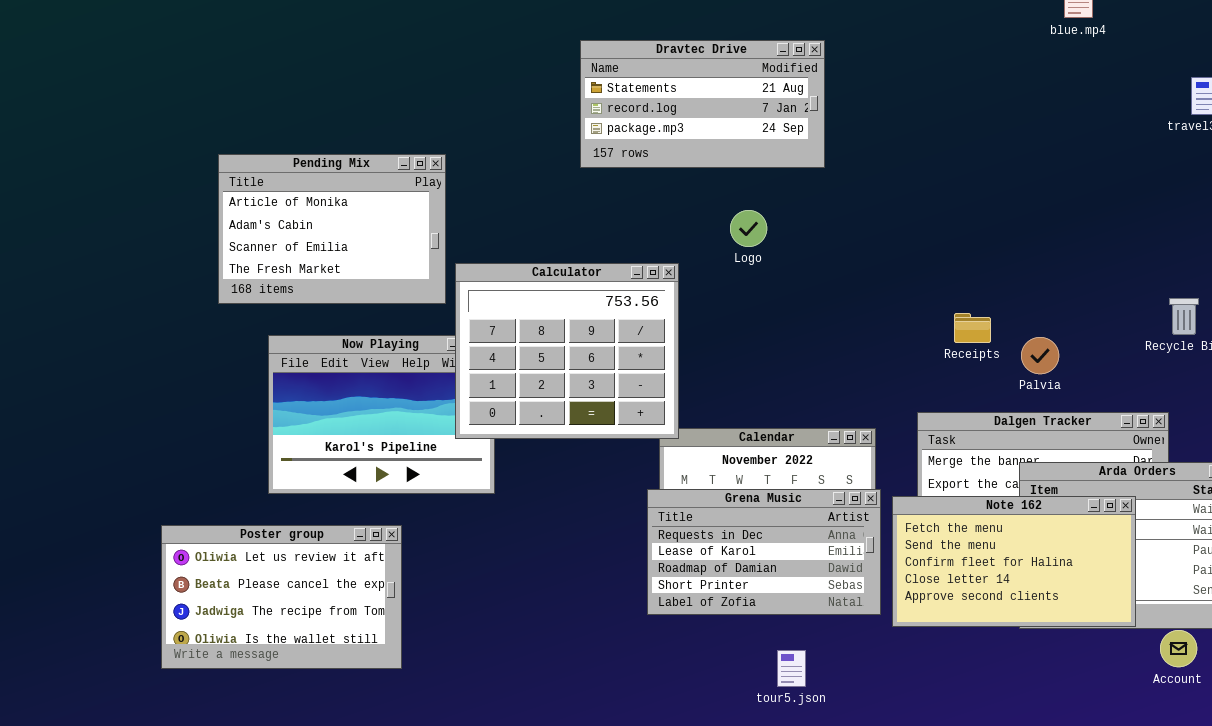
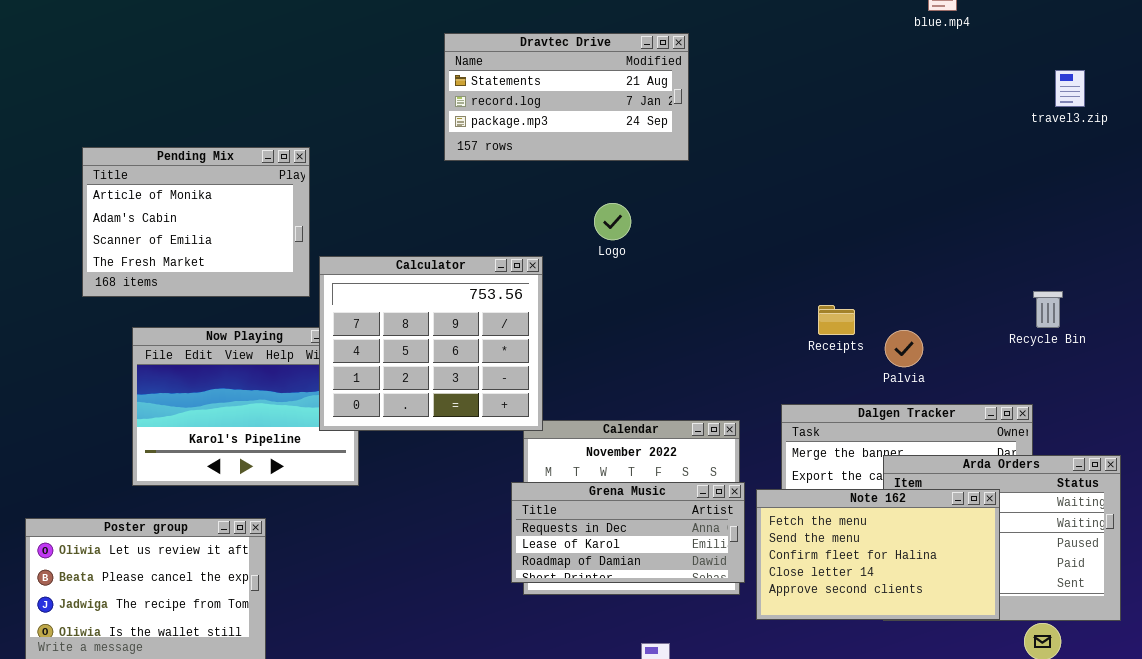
Grena Music: [647,489,881,615] -> [511,482,745,583], resized

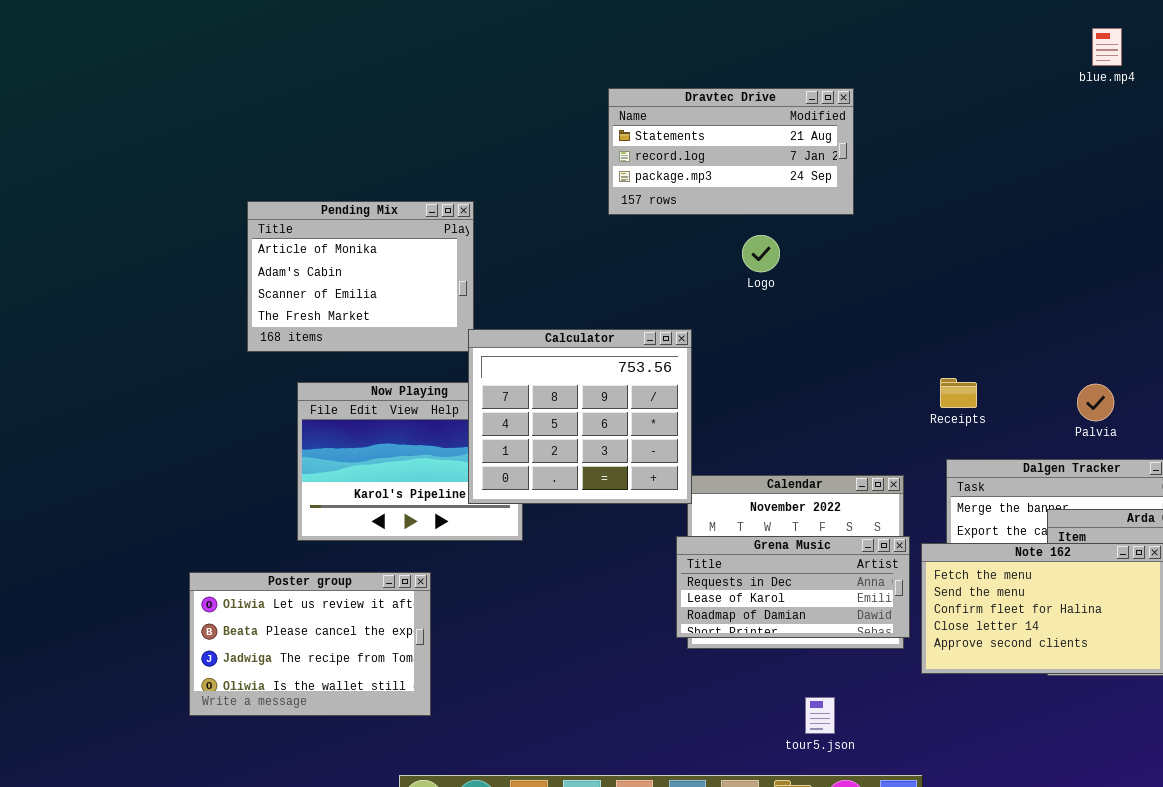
Logo: [594,203,631,240] -> [742,235,780,272], moved
Calculator: [319,256,543,431] -> [468,329,692,504], moved
Receipts: [818,305,855,335] -> [940,378,977,408], moved
Palvia: [885,330,923,367] -> [1077,384,1114,421], moved

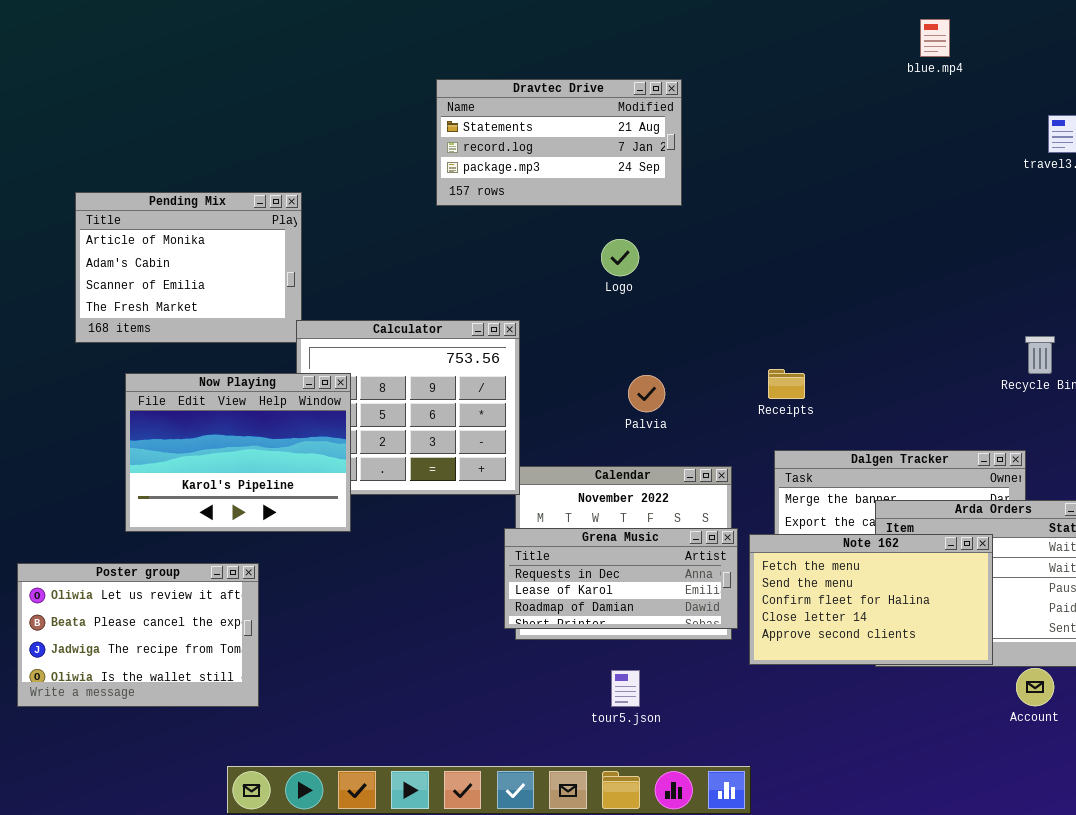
Logo: [742,235,780,272] -> [601,239,639,276], moved
Now Playing: [297,382,523,541] -> [125,373,351,532], raised
Palvia: [1077,384,1114,421] -> [628,375,665,412], moved
tour5.json: [805,697,835,734] -> [611,670,640,707], moved

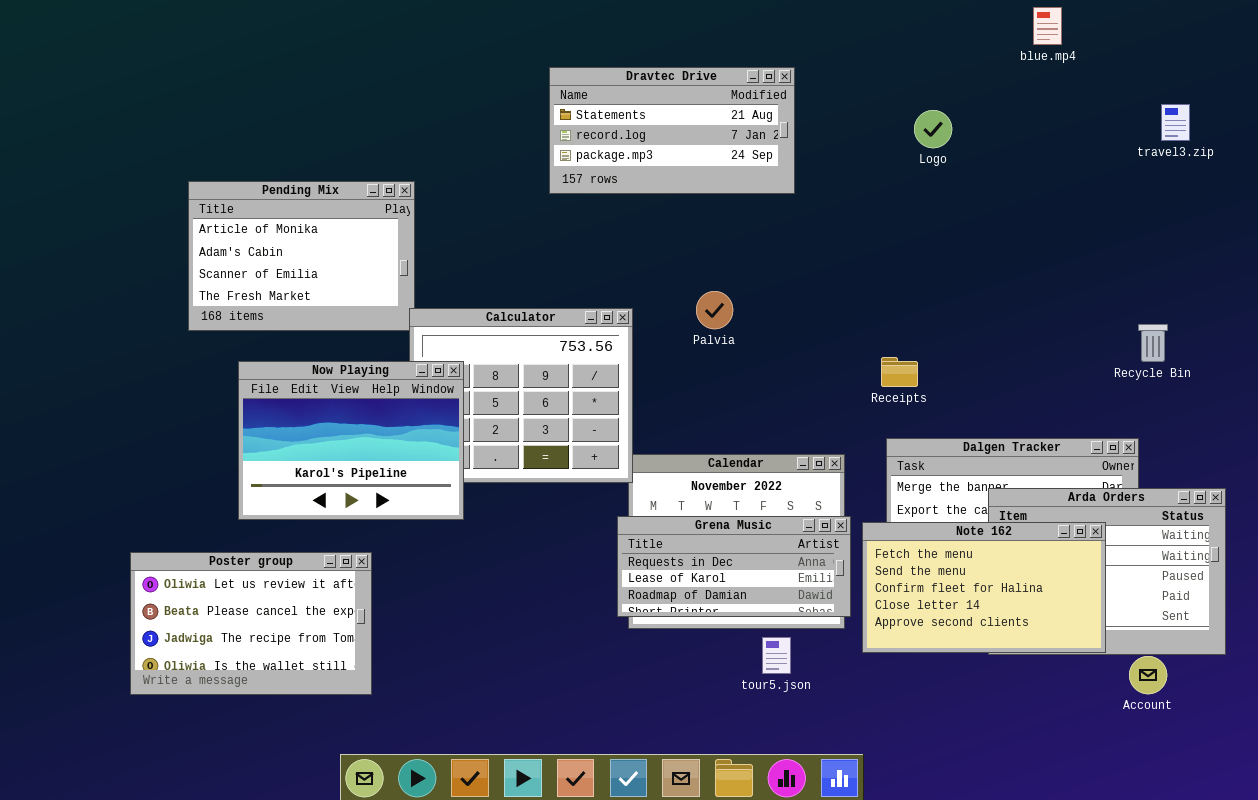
Logo: [601,239,639,276] -> [914,110,952,148], moved
Palvia: [628,375,665,412] -> [696,291,733,329], moved
tour5.json: [611,670,640,707] -> [762,637,791,674], moved

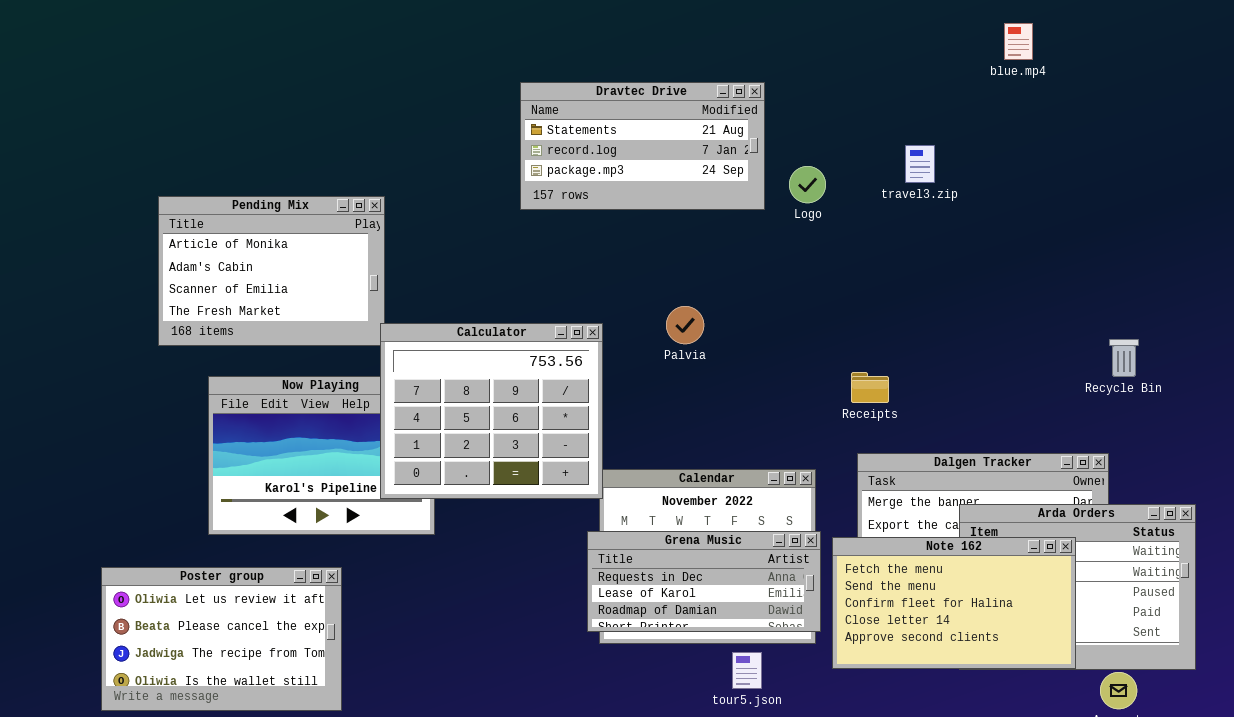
travel3.zip: [1161,104,1190,141] -> [905,145,935,183], moved
Logo: [914,110,952,148] -> [789,166,826,203], moved
Calculator: [409,308,633,483] -> [380,323,603,499], raised

